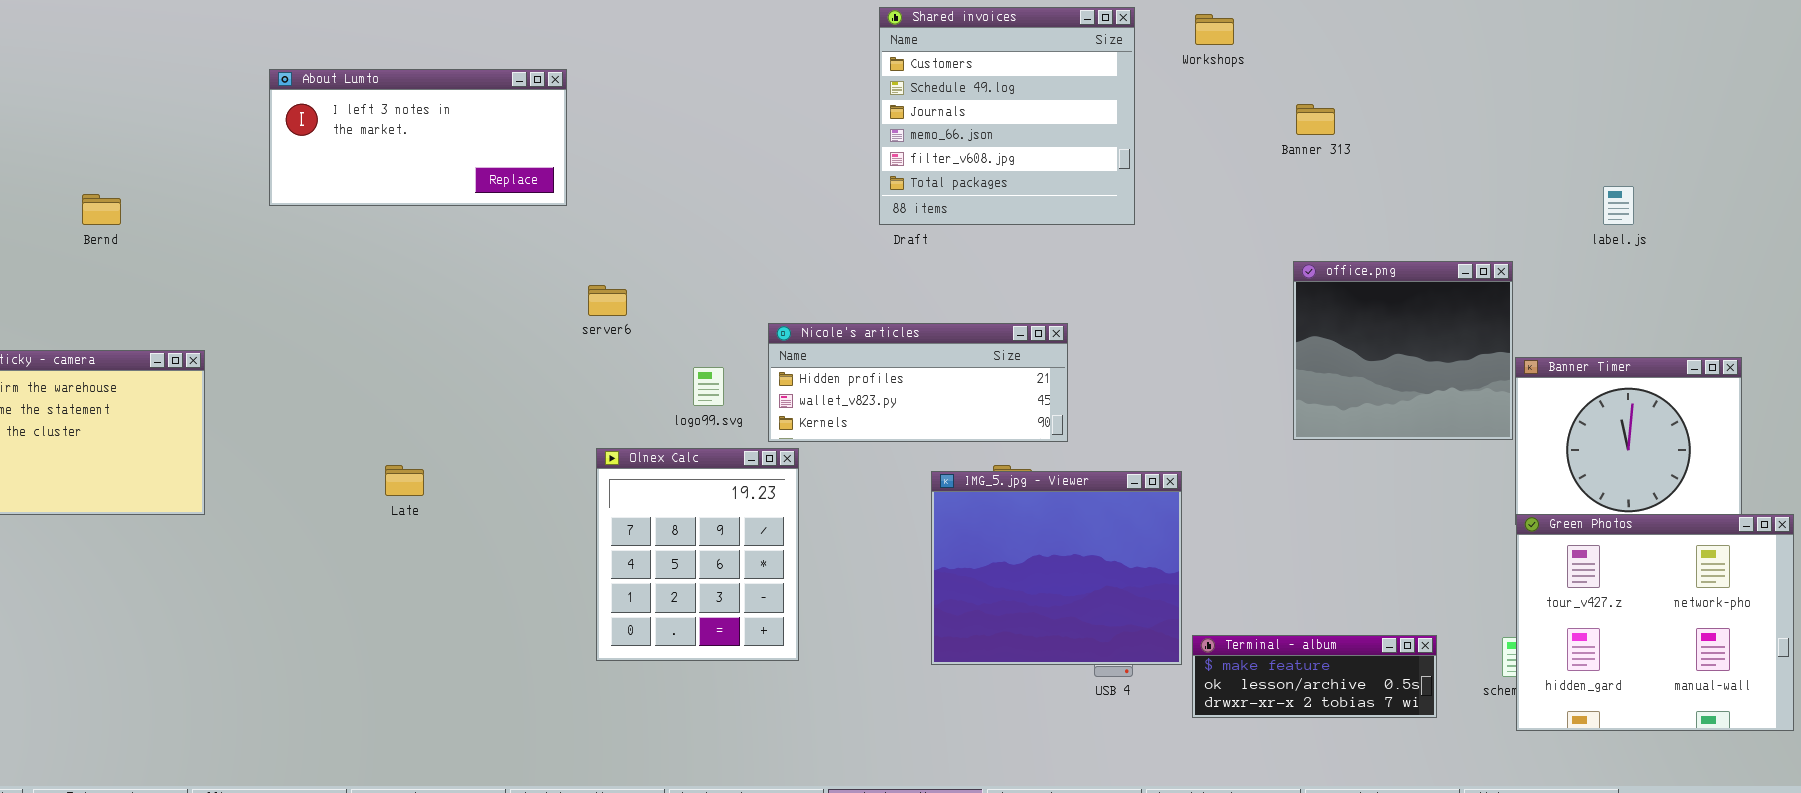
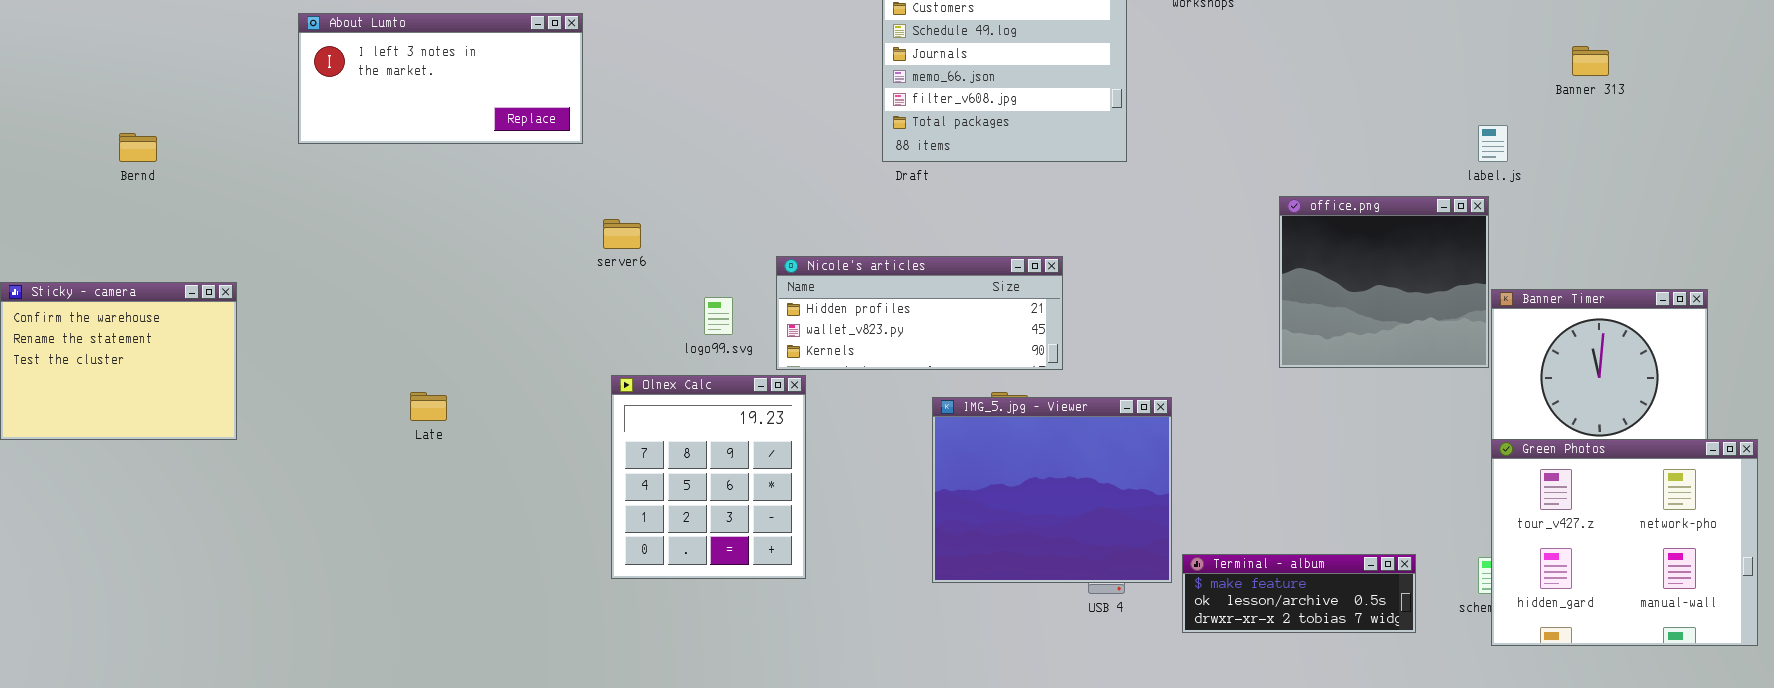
Banner 313: [1296,104,1335,135] -> [1572,46,1609,76], moved
label.js: [1603,186,1634,225] -> [1478,125,1508,162], moved

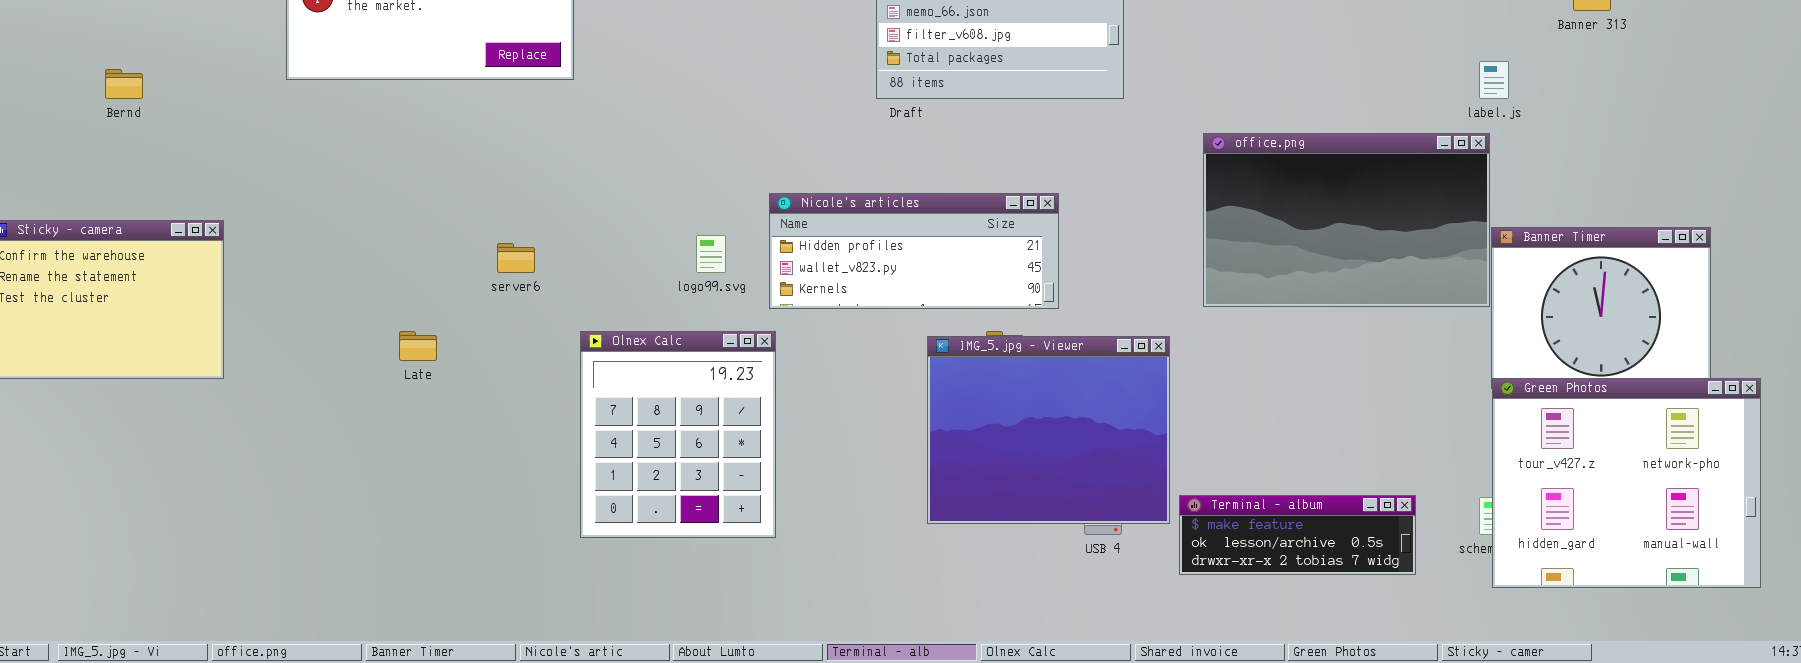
office.png: [1279,196,1489,368] -> [1203,133,1490,307], resized
server6: [603,219,641,249] -> [497,243,535,273], moved
Olnex Calc: [611,375,806,579] -> [580,331,776,538], moved

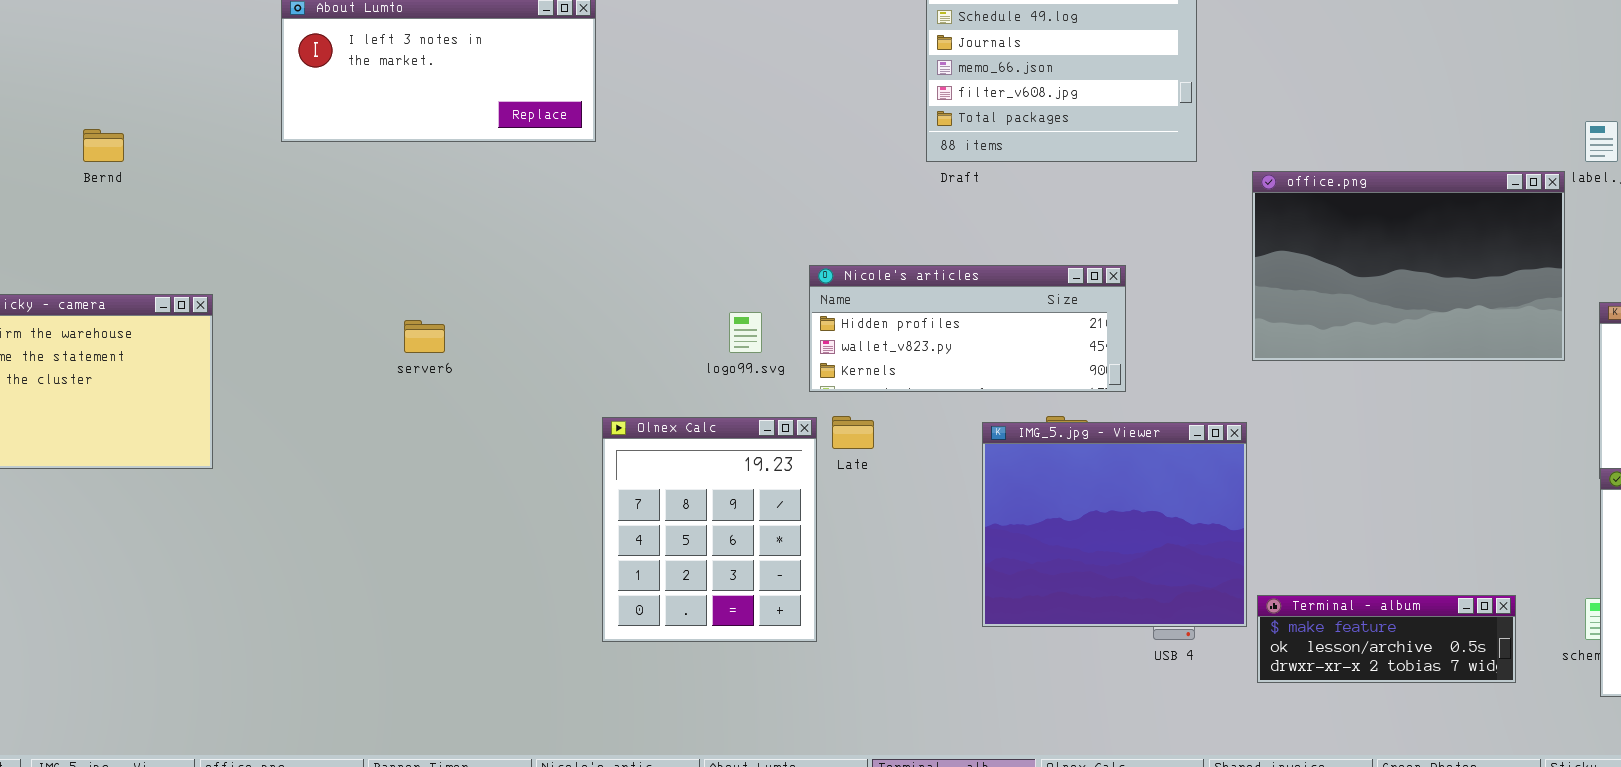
office.png: [1203,133,1490,307] -> [1252,171,1565,361], moved
server6: [497,243,535,273] -> [404,320,445,353], moved
Late: [399,331,437,361] -> [832,416,874,449], moved

